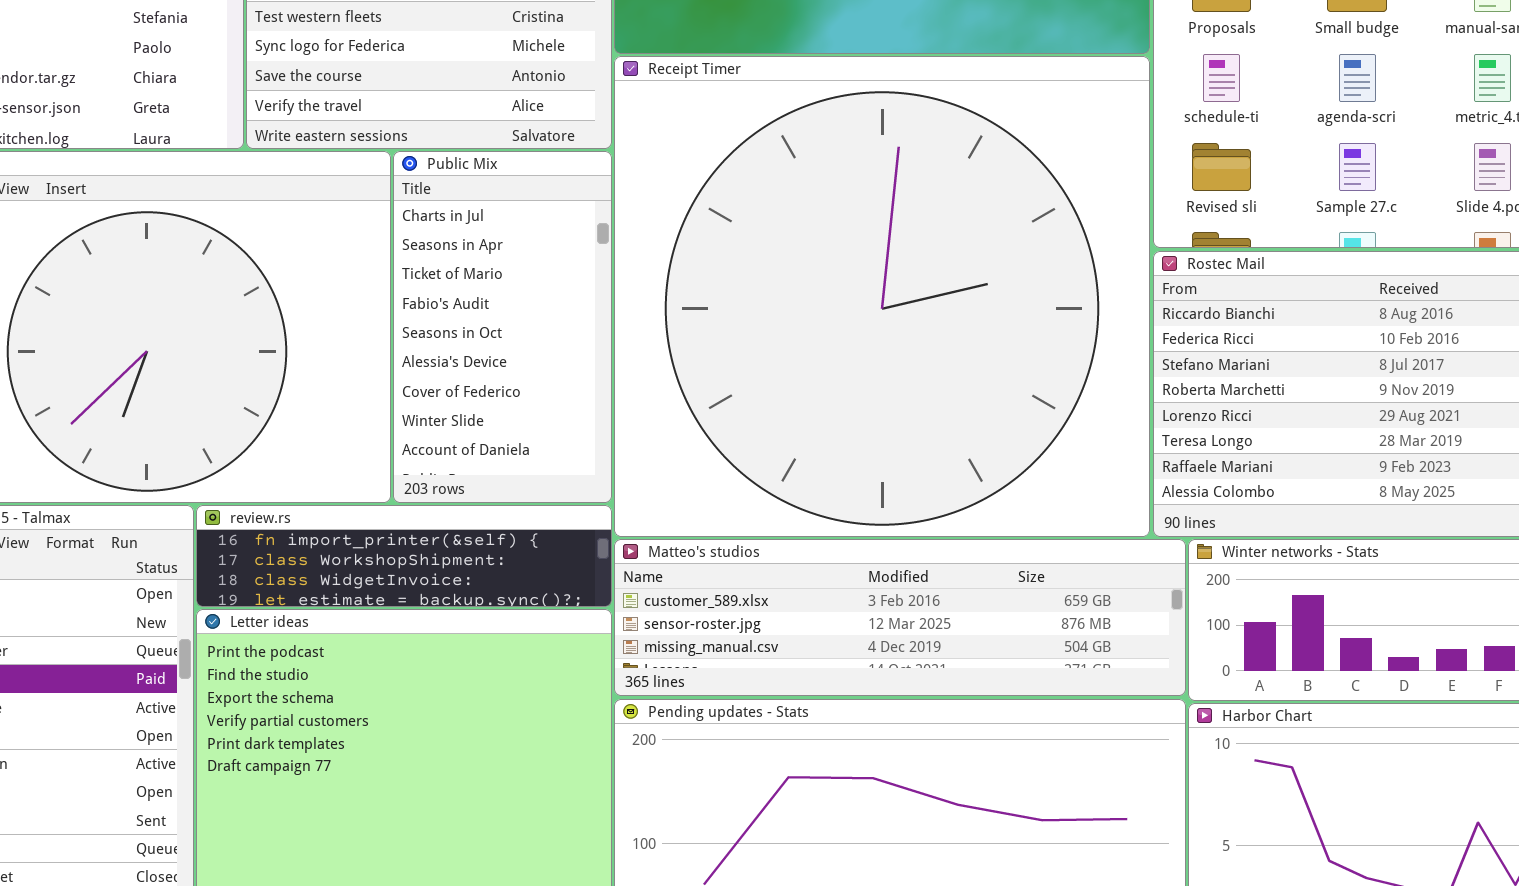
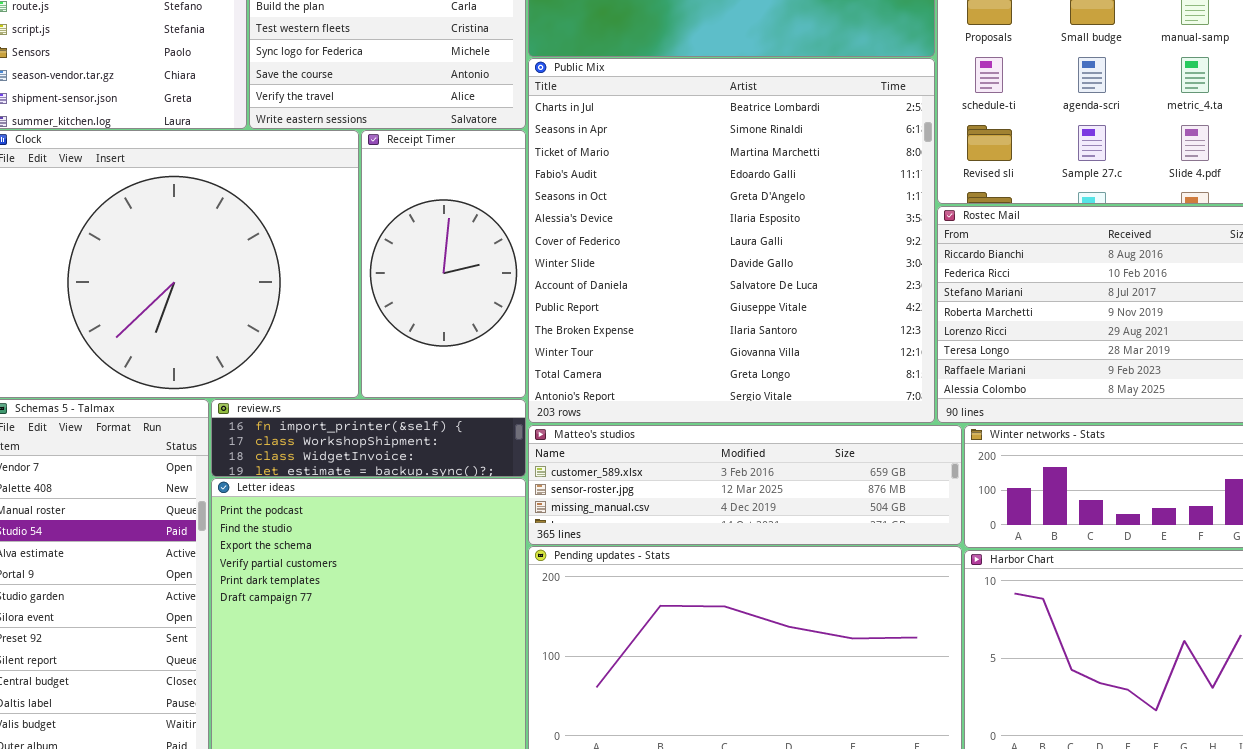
Receipt Timer: [614,56,1150,537] -> [361,130,526,398], moved, resized
Public Mix: [393,151,612,503] -> [528,58,935,423], moved, resized

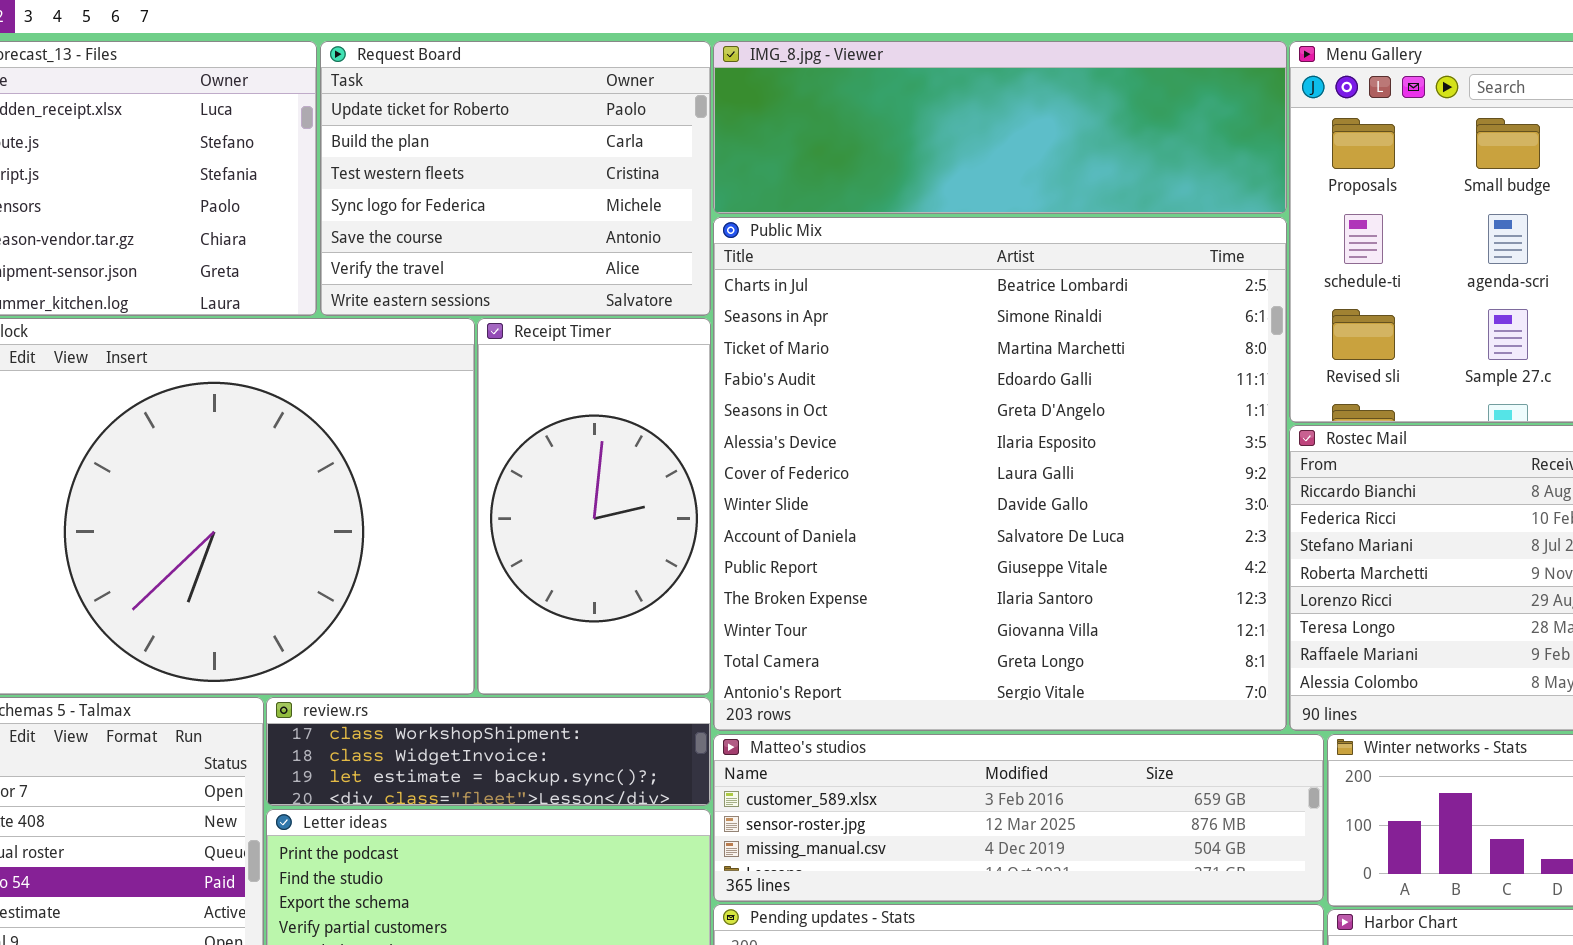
review.rs: [211,399,526,477] -> [266,697,711,806], scrolled down 1 row

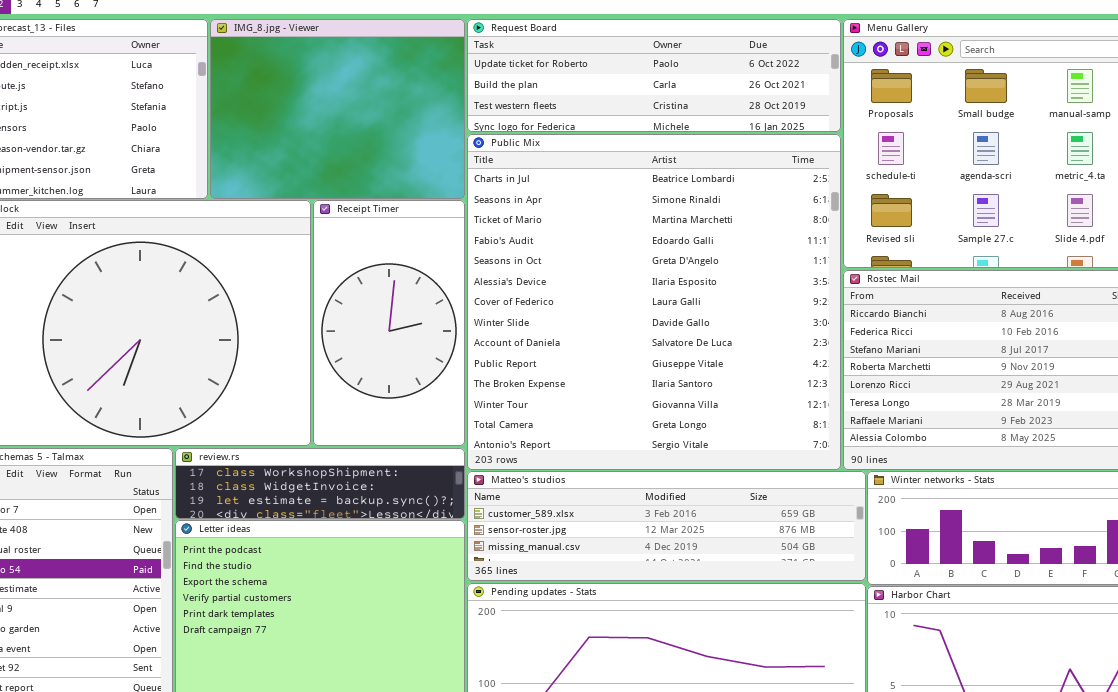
Request Board: [320,41,711,316] -> [467,19,841,132], moved, resized
IMG_8.jpg - Viewer: [713,41,1287,214] -> [210,19,465,199], moved, resized

